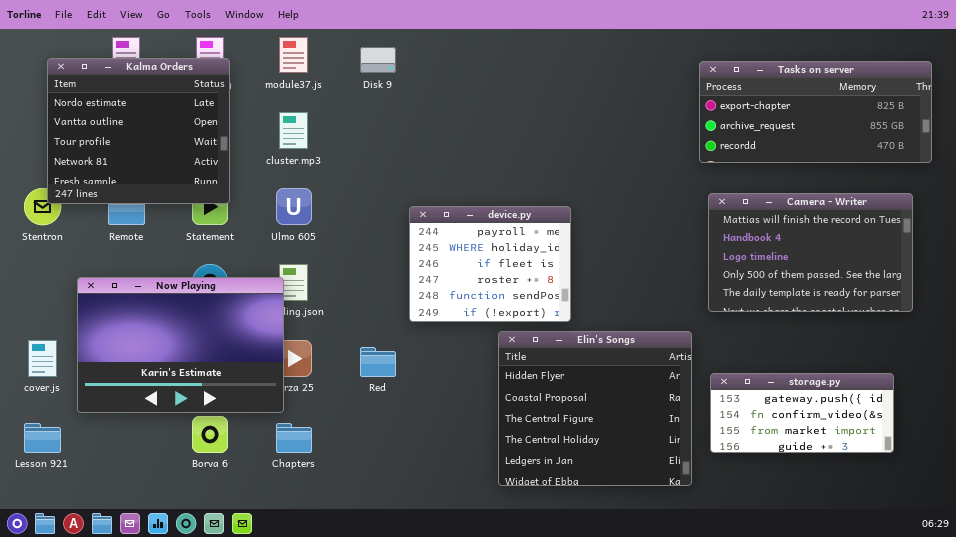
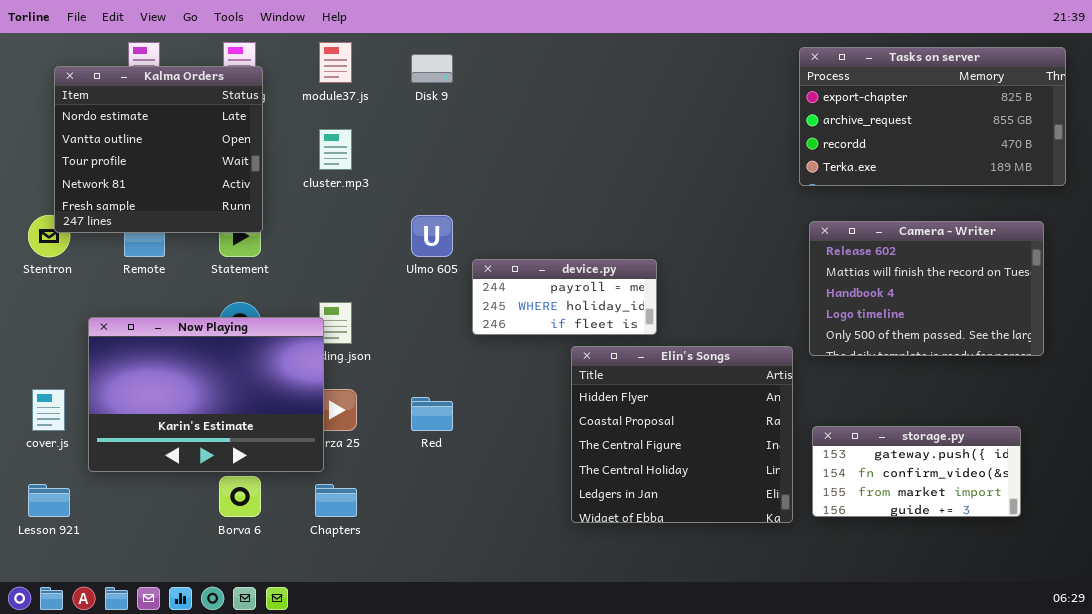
Tasks on server: [699,61,932,163] -> [799,47,1066,186], resized
Ulmo 605: [276,188,312,225] -> [411,215,453,257], moved
Camera - Writer: [708,193,913,312] -> [809,221,1044,356], scrolled up 1 row
device.py: [409,206,571,322] -> [472,259,657,335], moved, resized
Elin's Songs: [498,331,692,486] -> [571,346,793,523], moved

